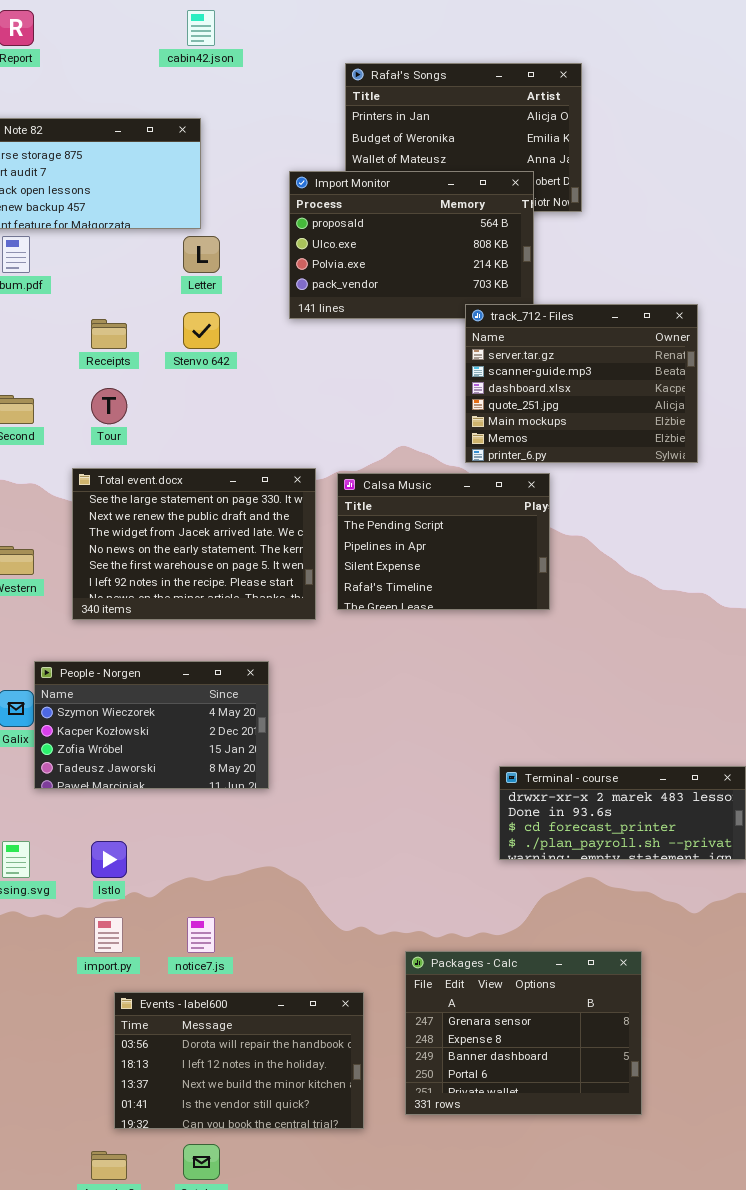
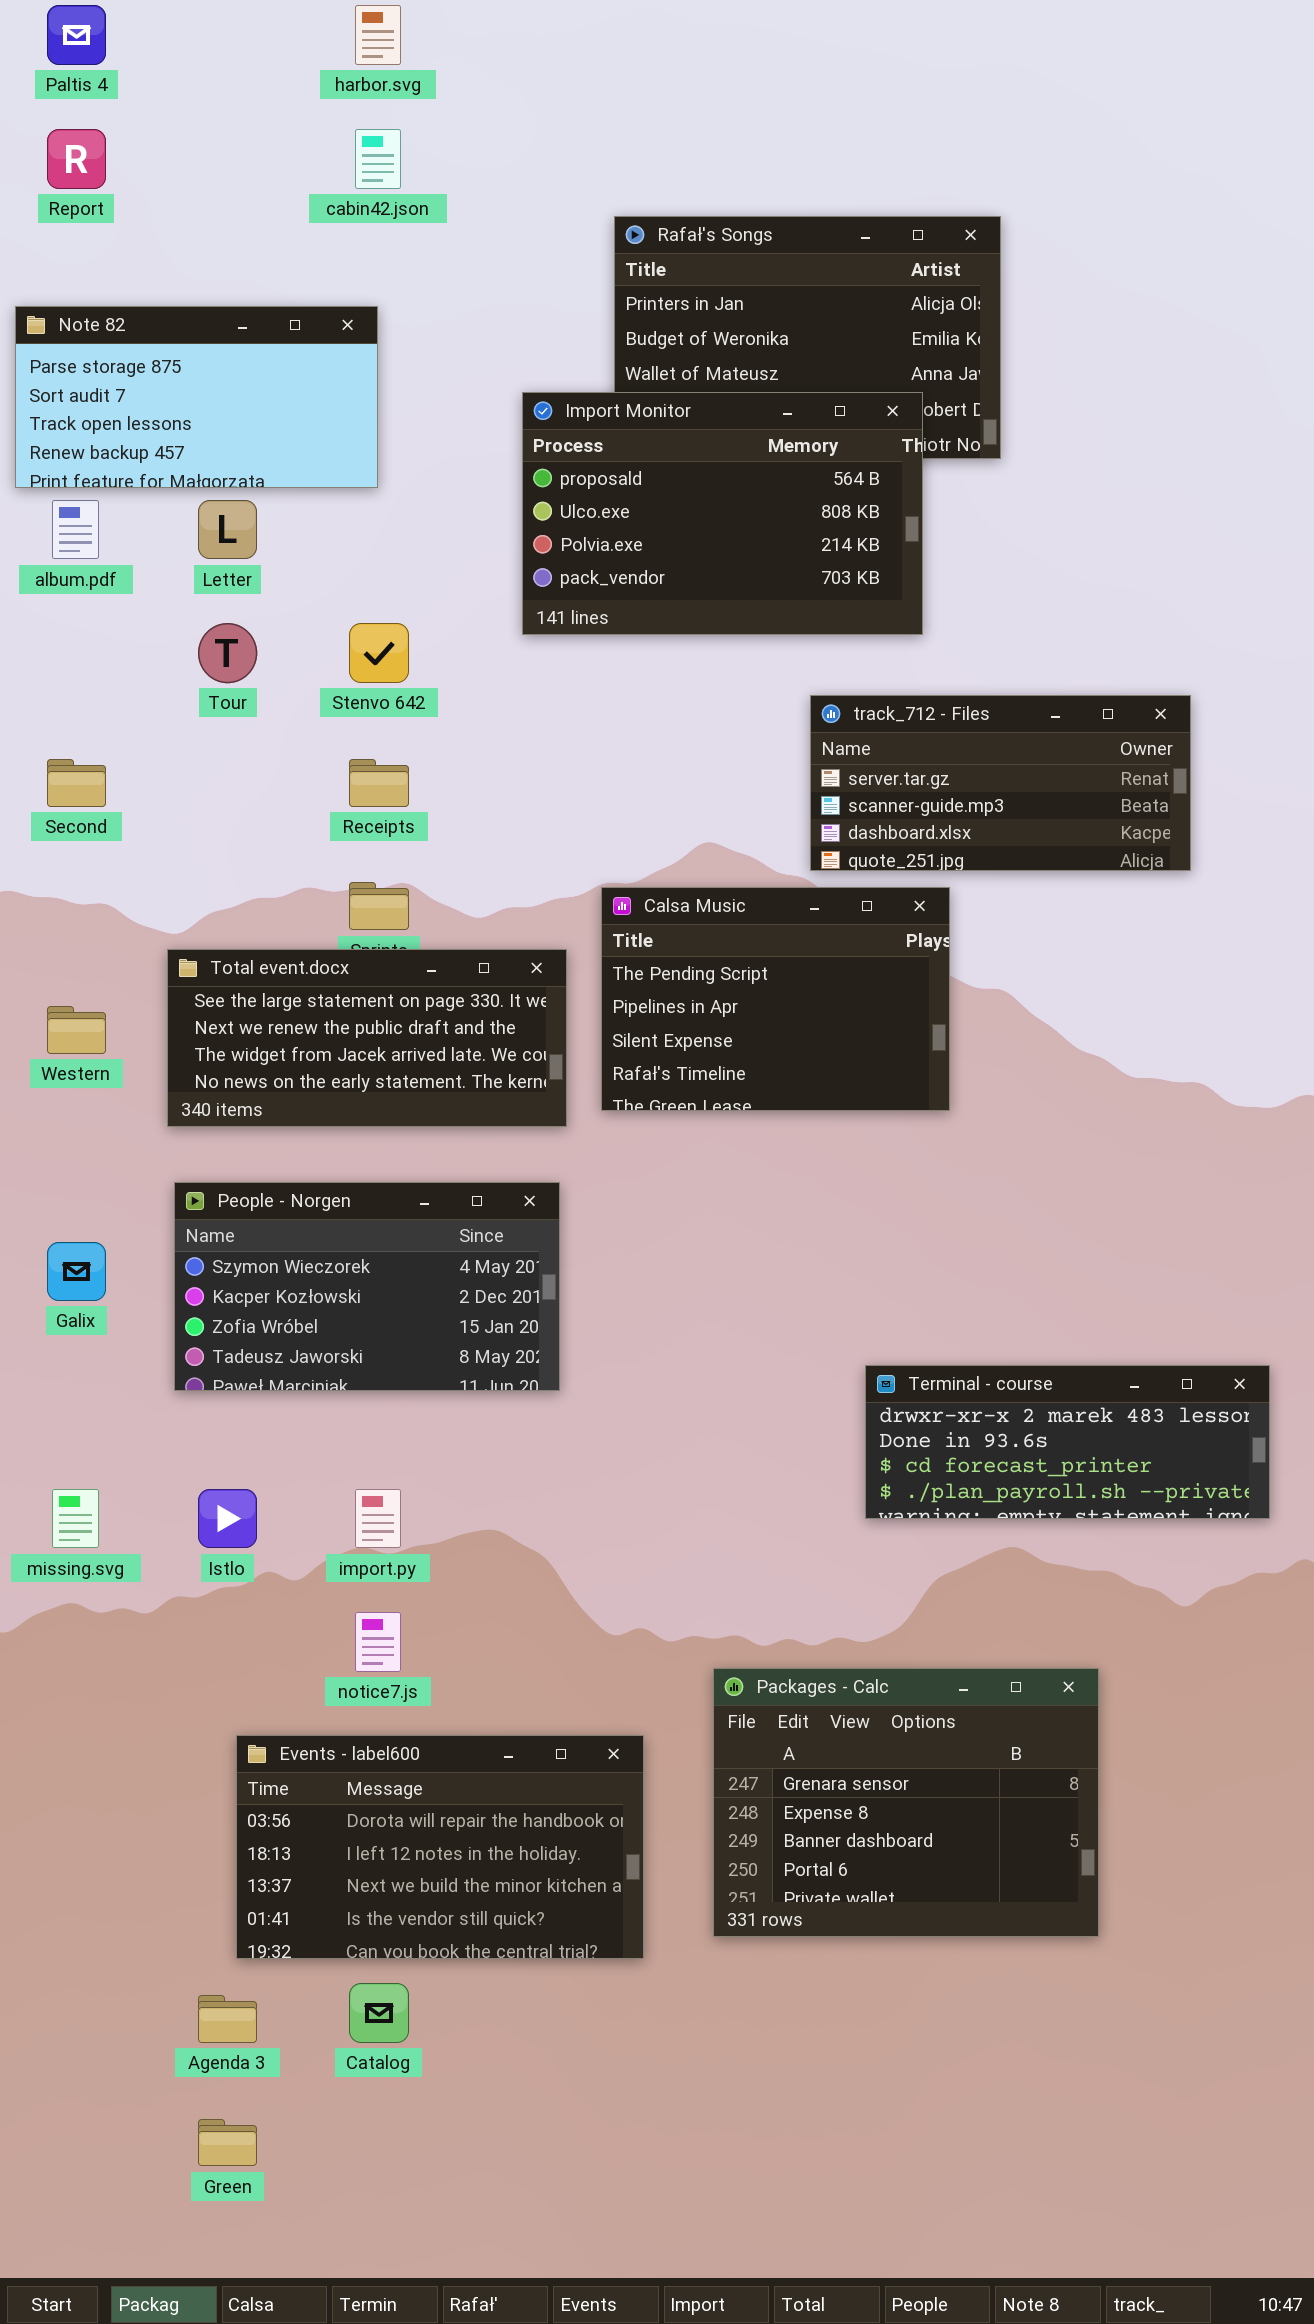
Letter: [183,236,220,273] -> [198,500,257,559], moved
track_712 - Files: [465,304,698,463] -> [810,695,1191,871], resized
Receipts: [91,319,127,349] -> [349,759,409,807], moved
Tour: [91,388,127,424] -> [198,623,257,683], moved
Total event.docx: [72,468,316,620] -> [167,949,567,1127], resized
People - Norgen: [34,661,269,789] -> [174,1182,560,1391], moved
import.py: [94,917,123,953] -> [355,1489,401,1548], moved

